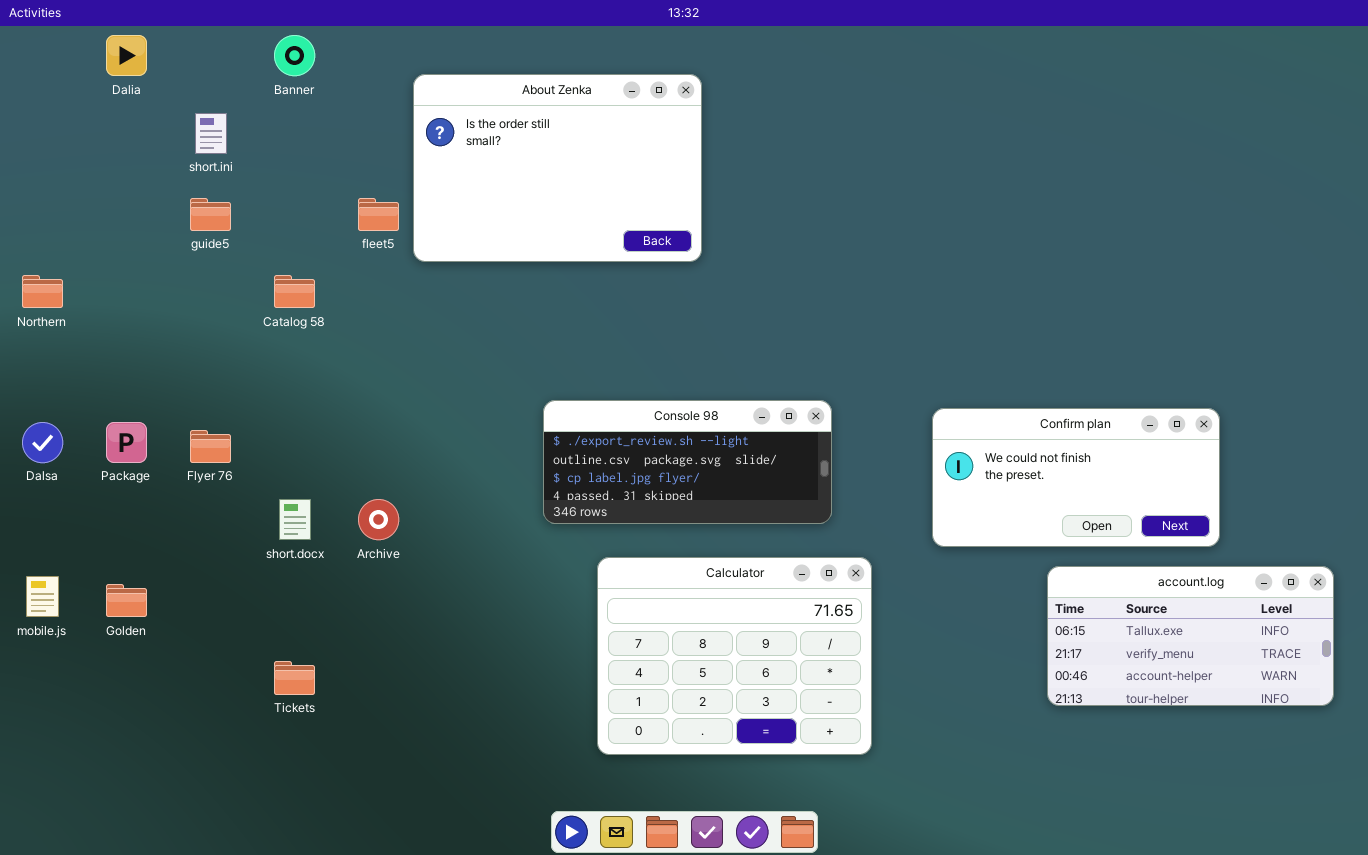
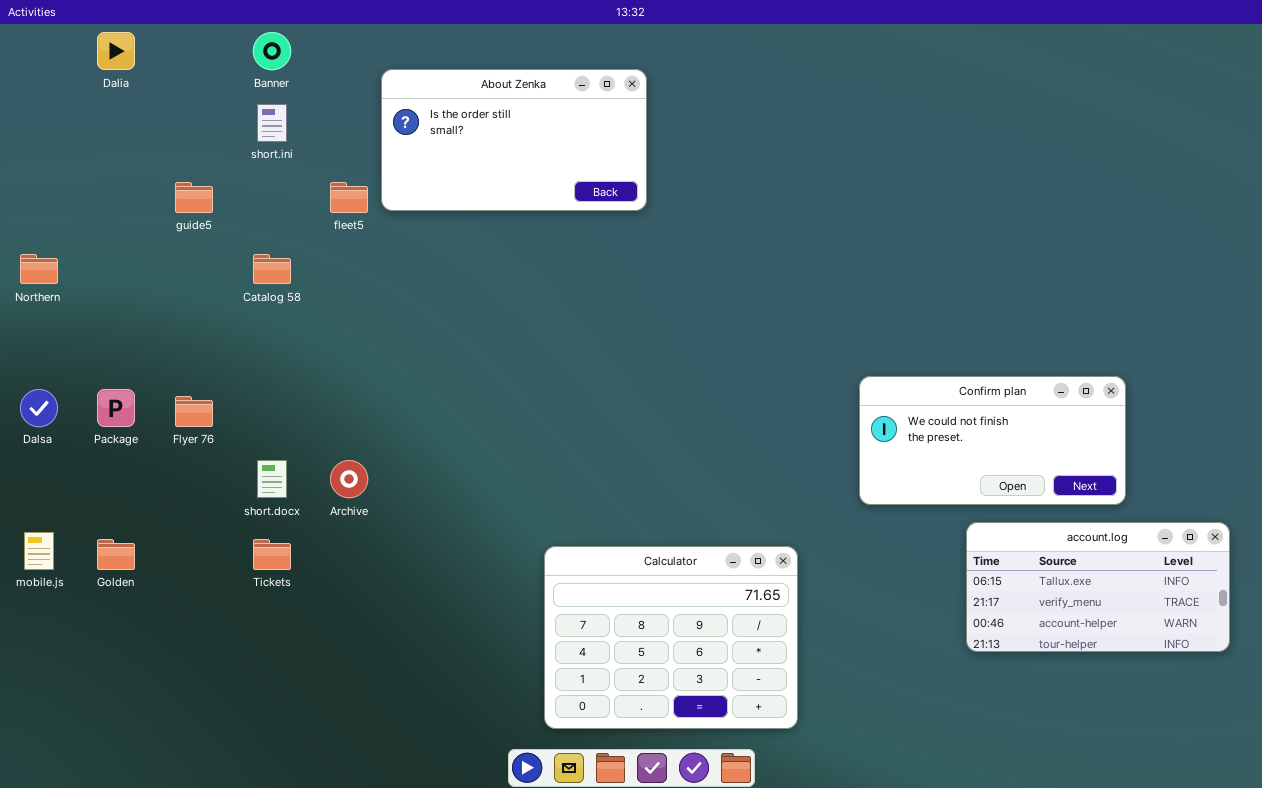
About Zenka: [413,74,702,262] -> [381,69,647,211], resized
short.ini: [195,113,227,154] -> [257,104,287,142], moved
Console 98: [543,400,832,524] -> none, closed
Calculator: [597,557,872,755] -> [544,546,798,729], moved
Tickets: [274,661,315,695] -> [253,539,291,570], moved

